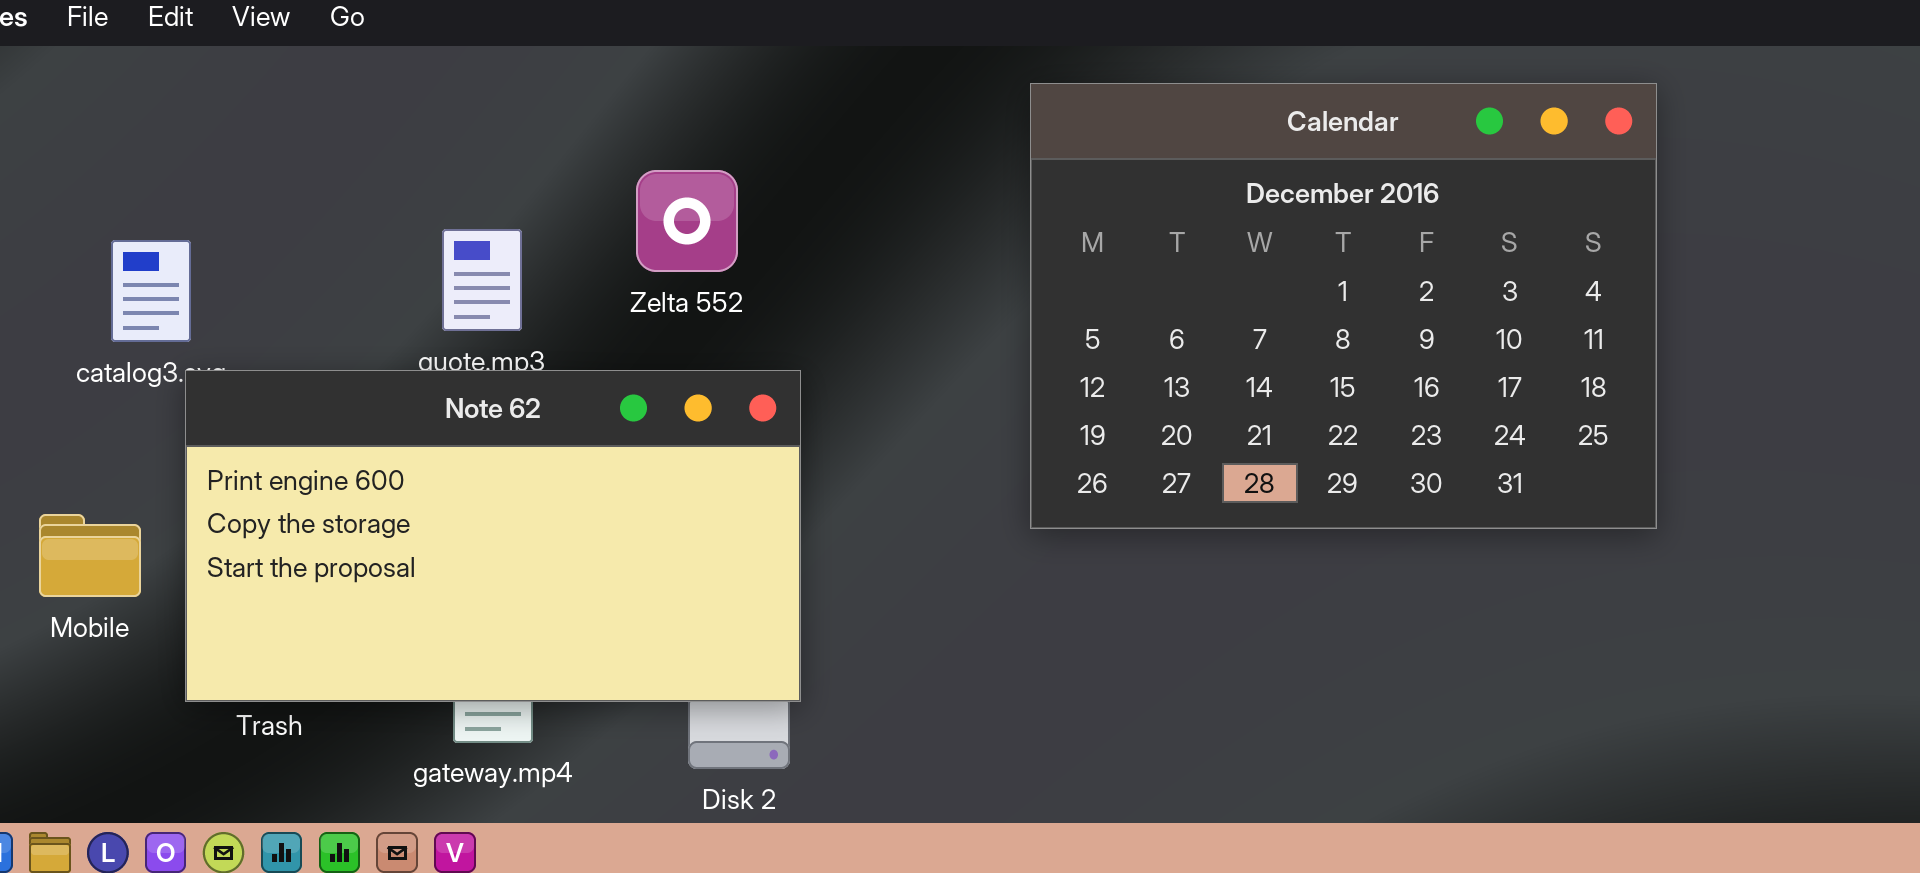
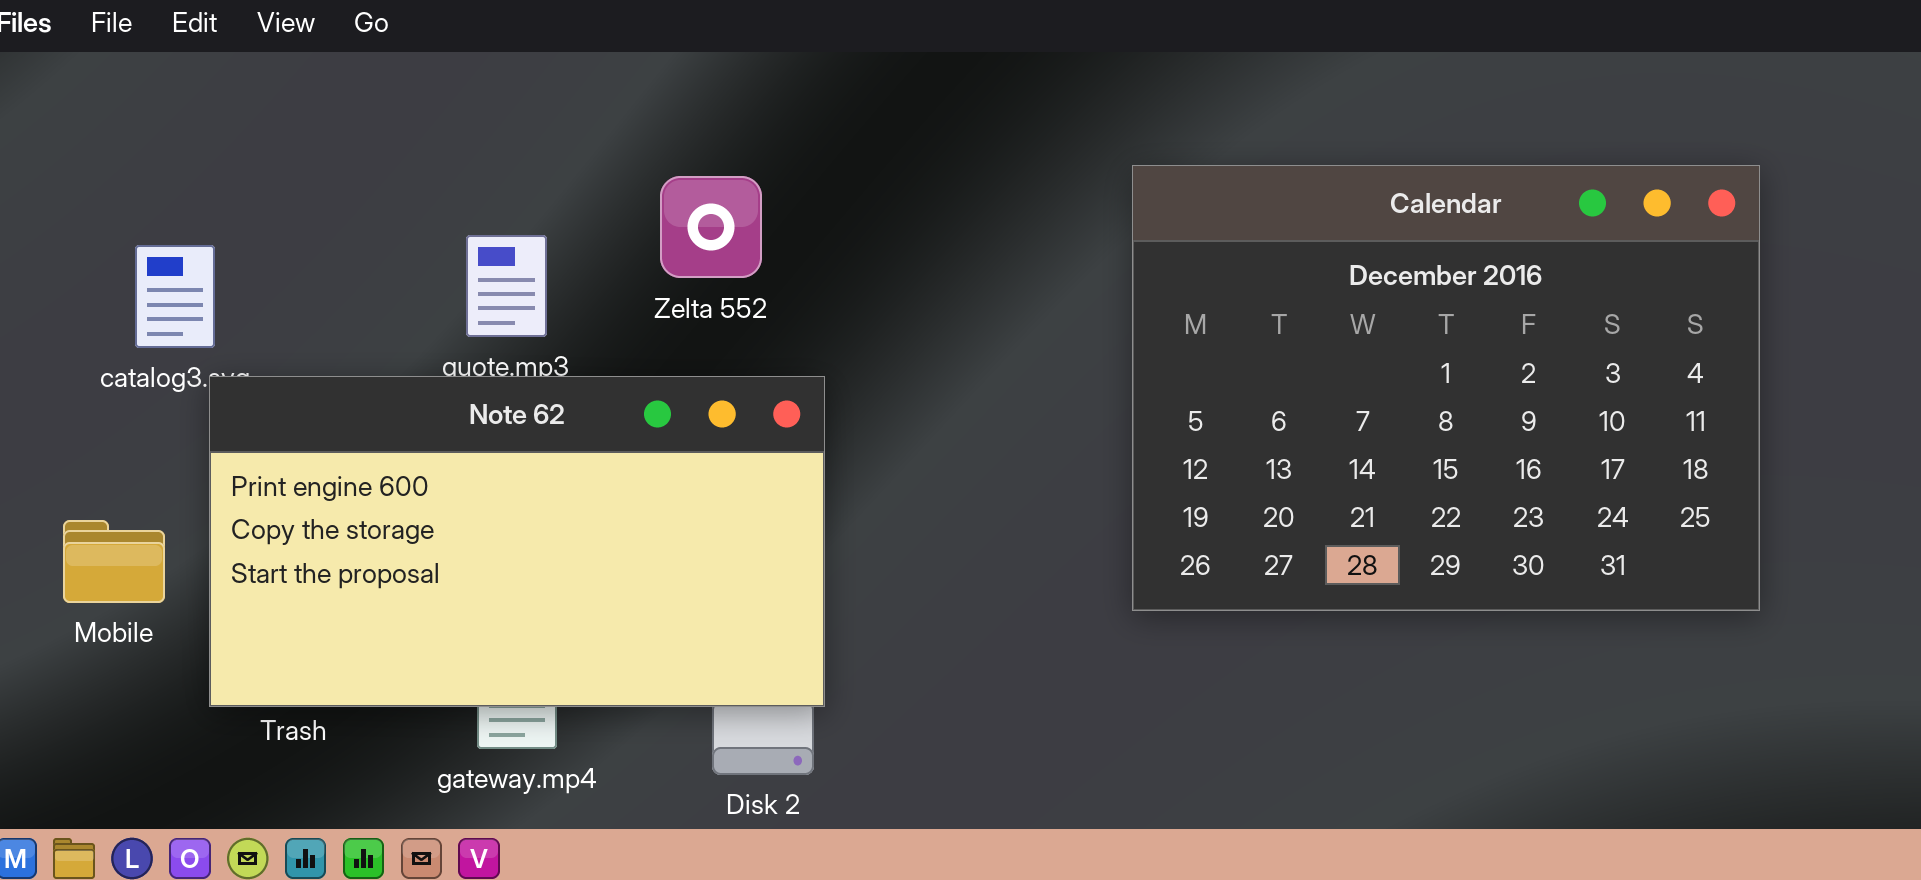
Calendar: [1030,83,1657,529] -> [1132,165,1760,611], moved

